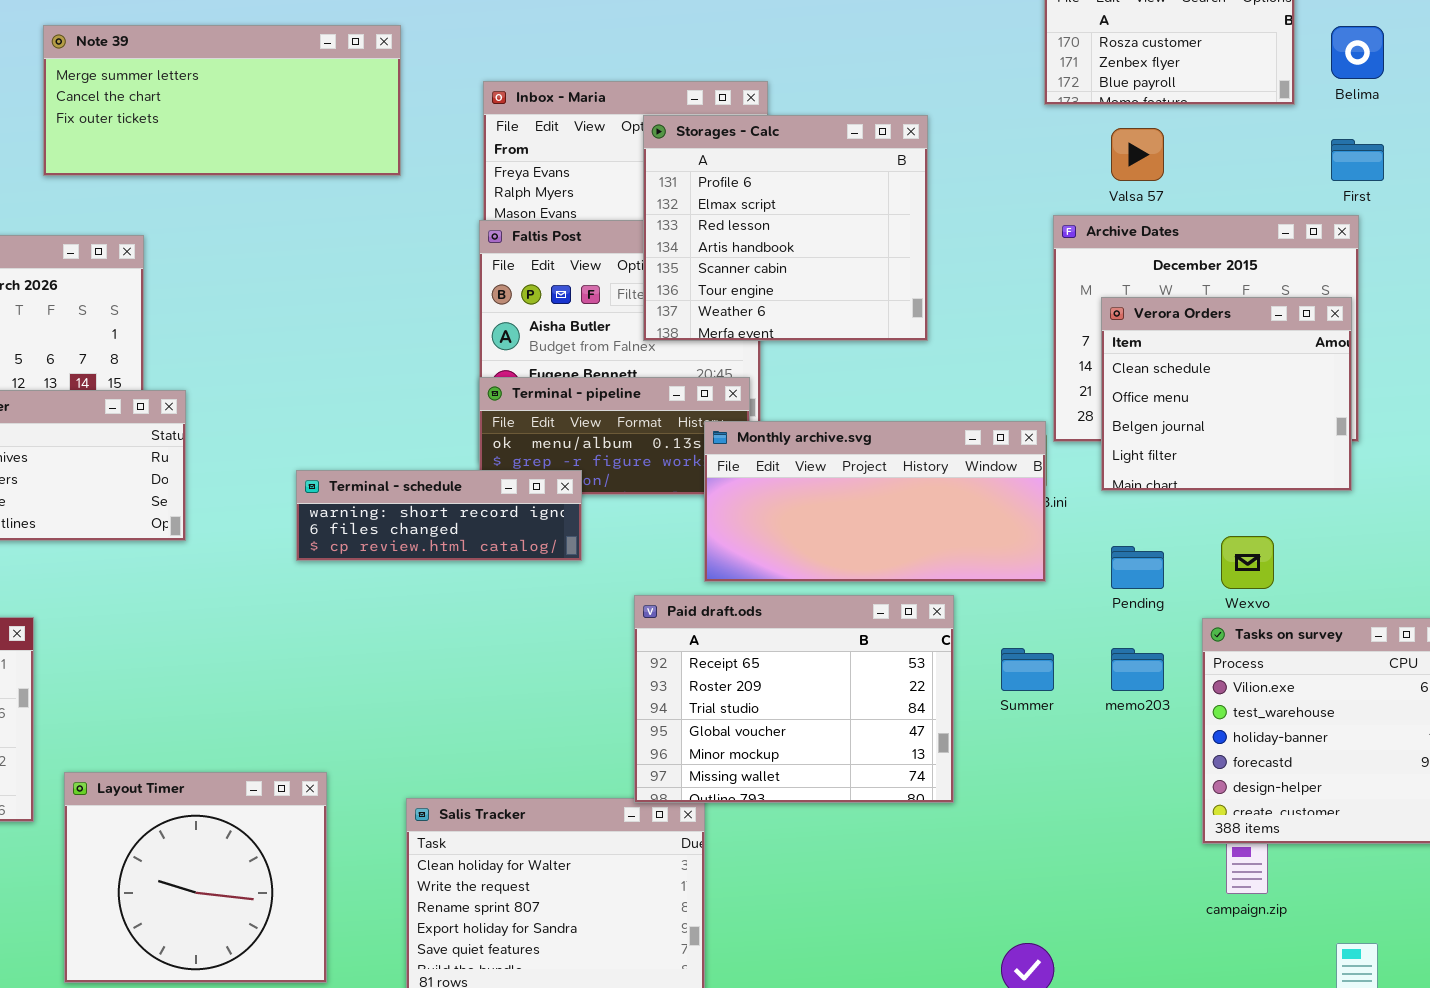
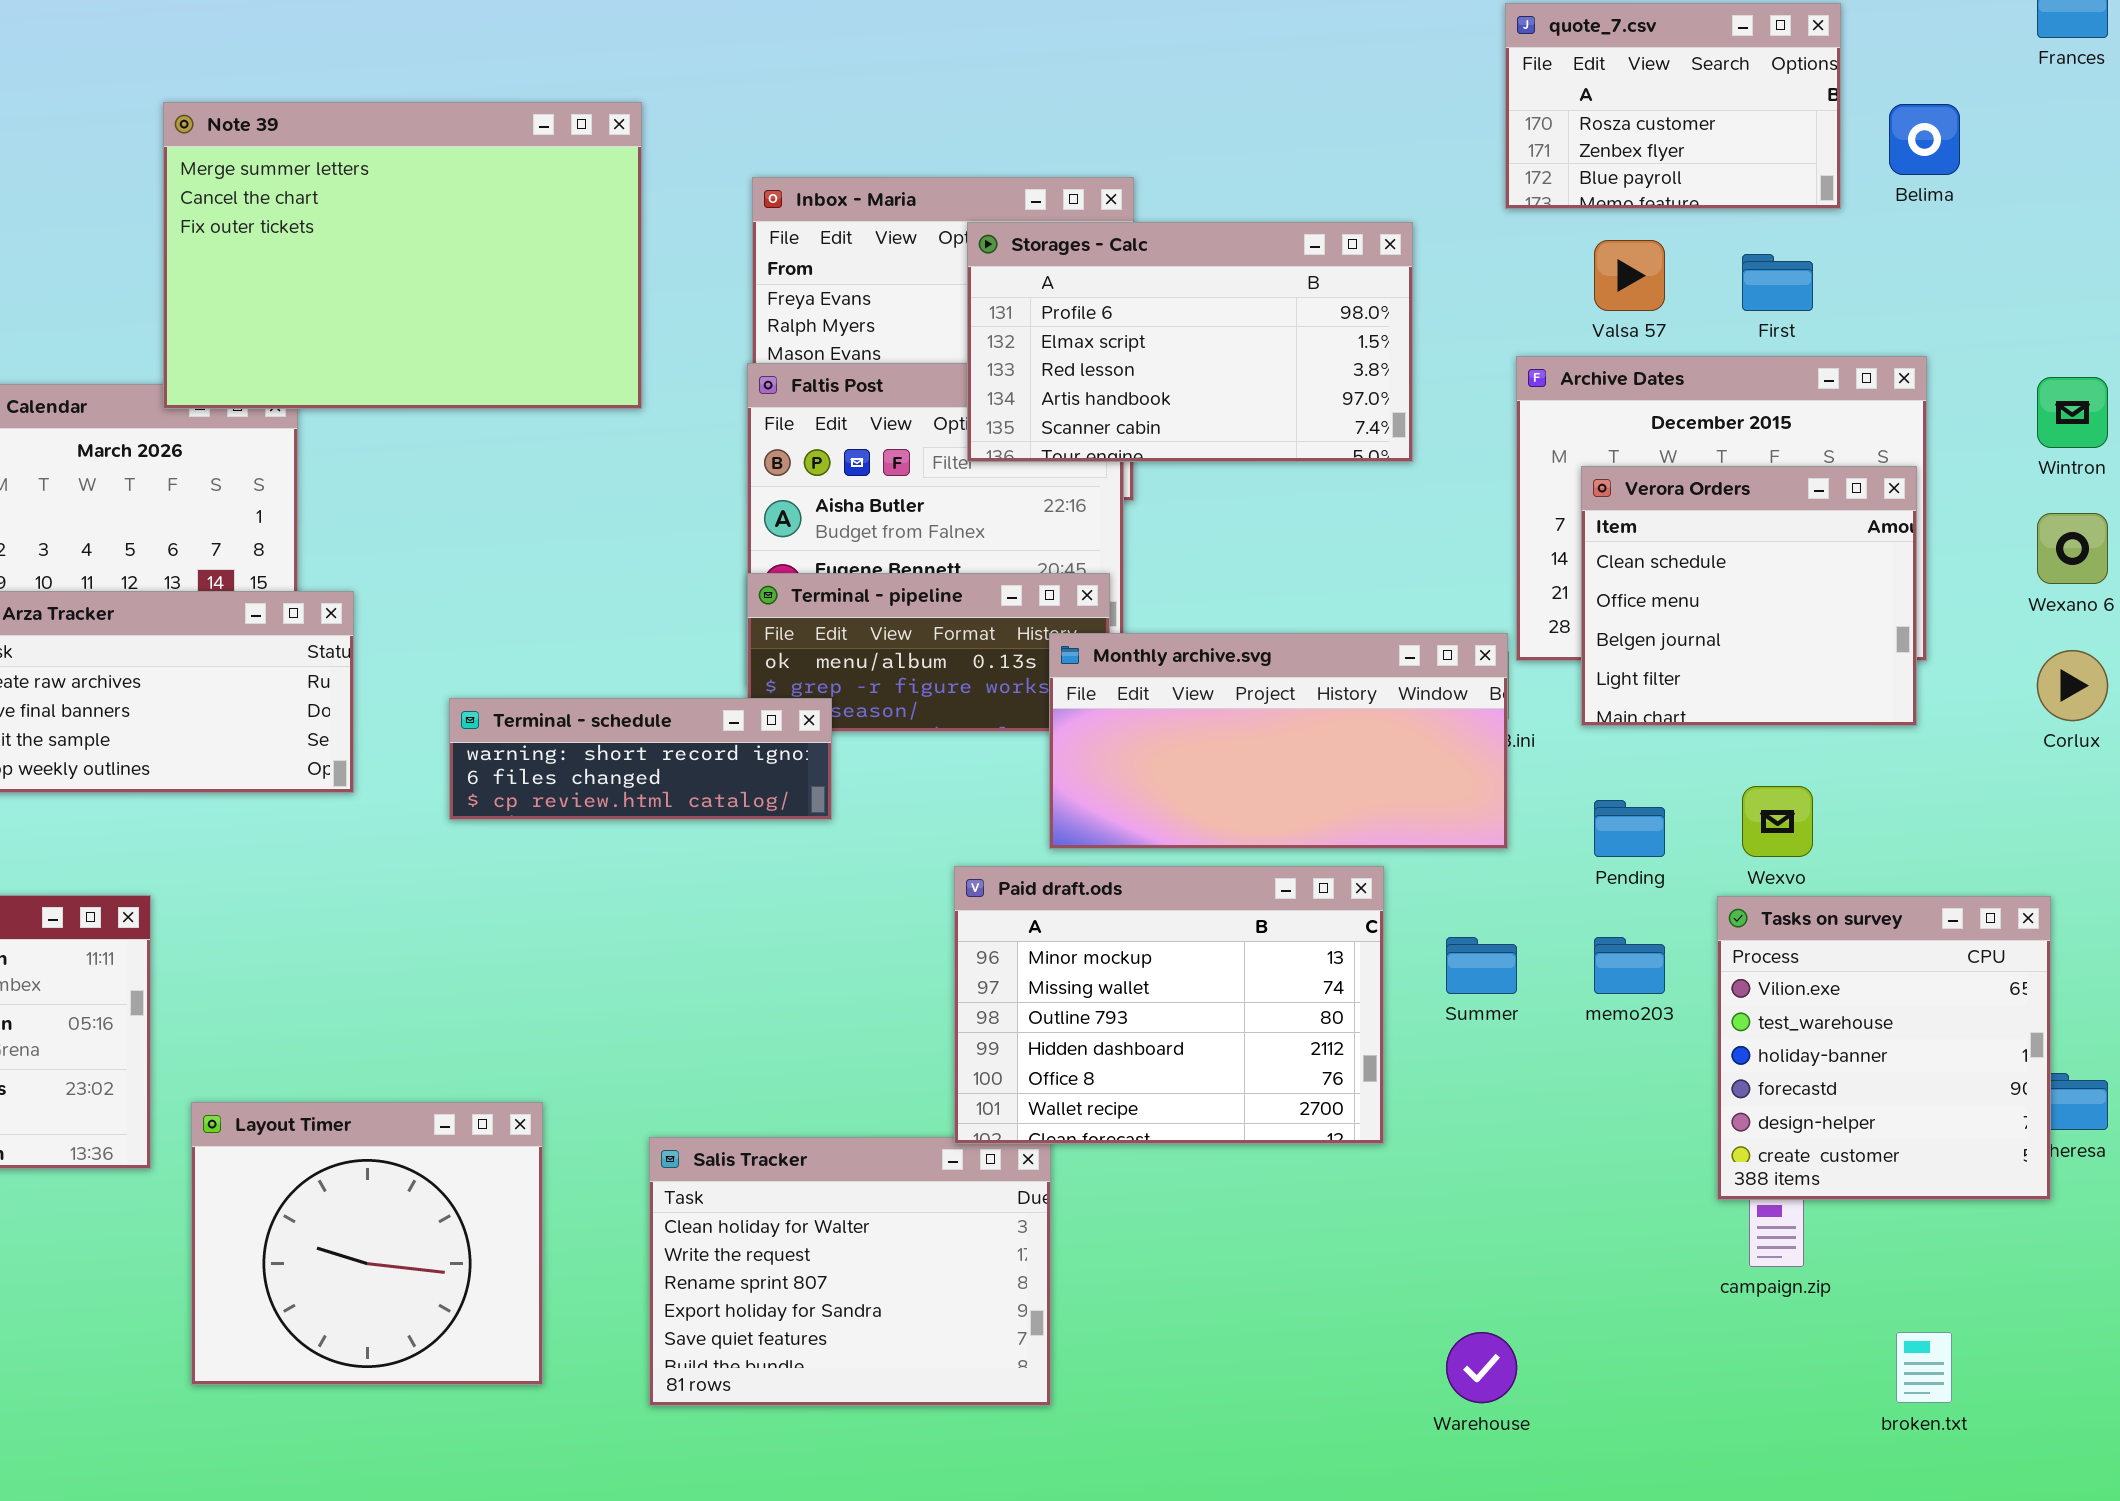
Note 39: [43,25,401,176] -> [163,102,642,409], resized
Storages - Calc: [643,115,928,341] -> [967,222,1413,462], resized
First: [1331,139,1384,181] -> [1742,254,1813,311], moved
Terminal - schedule: [296,470,582,561] -> [449,698,832,820], moved
Paid draft.ods: [634,595,954,803] -> [954,866,1384,1144], scrolled down 4 rows

